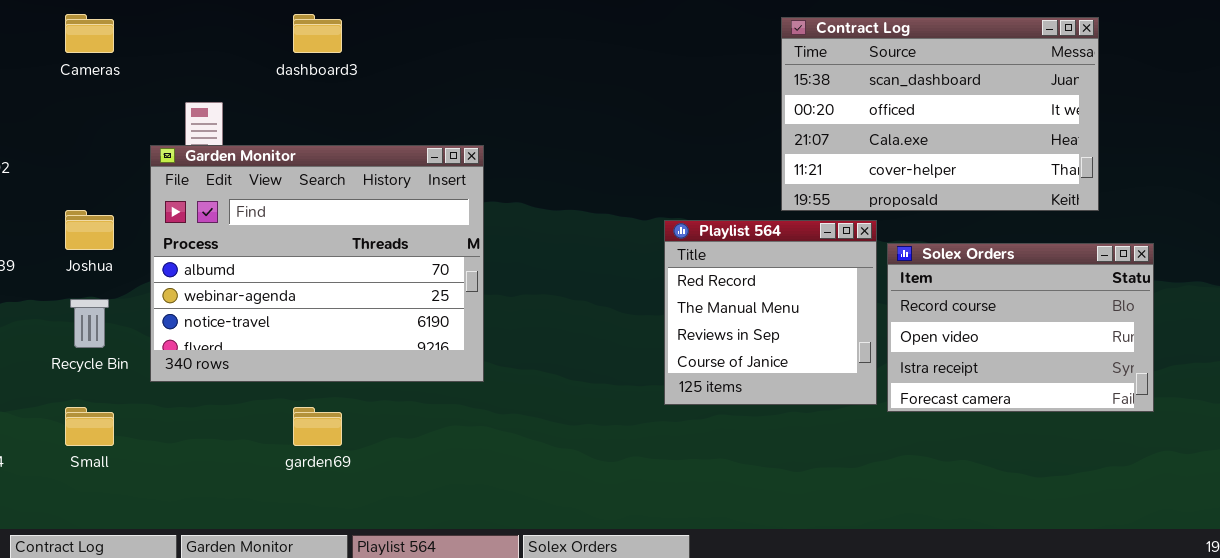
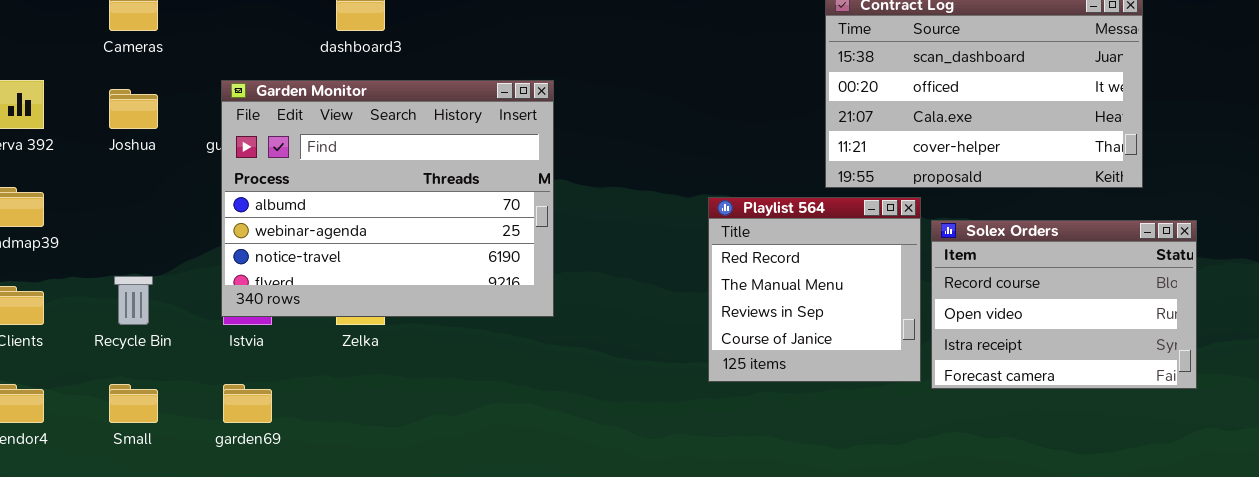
Garden Monitor: [150,145,484,382] -> [221,80,554,317], moved
Joshua: [65,210,114,250] -> [109,89,158,129], moved
garden69: [293,407,342,446] -> [223,384,272,423], moved

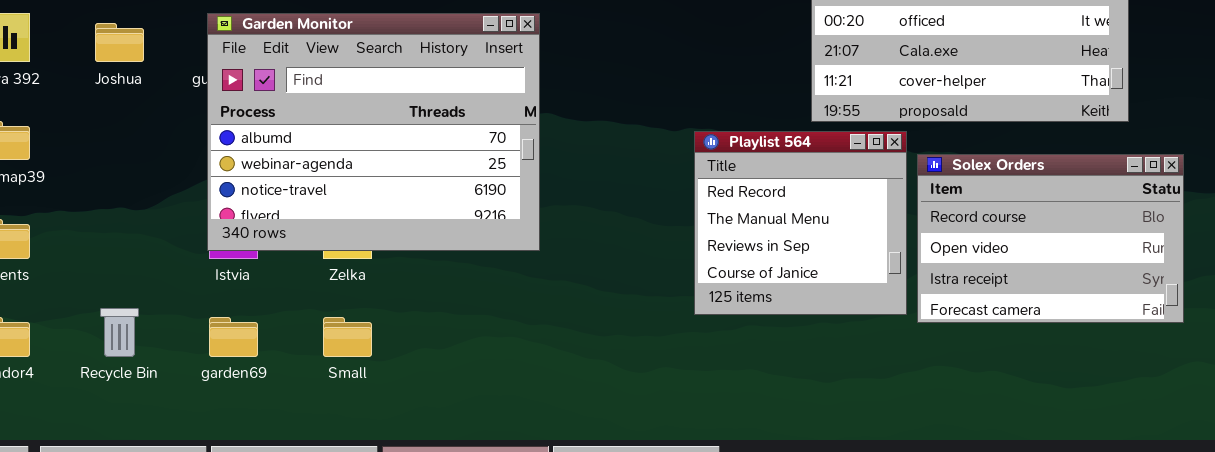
Recycle Bin: [114,276,153,325] -> [100,308,139,357], moved
Small: [109,384,158,423] -> [323,317,372,357], moved

